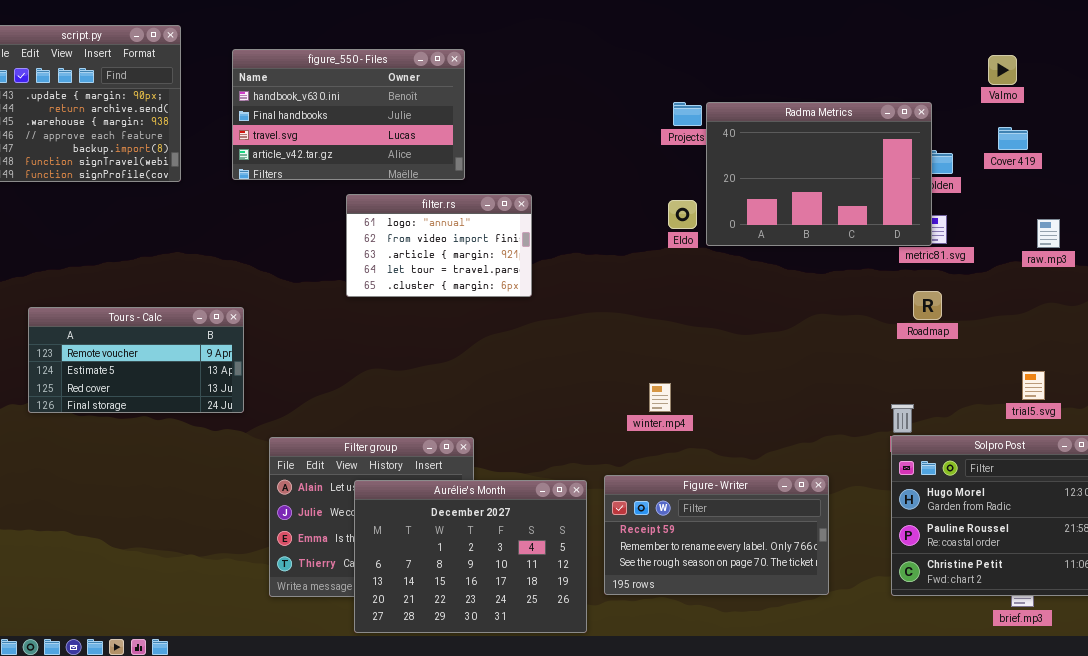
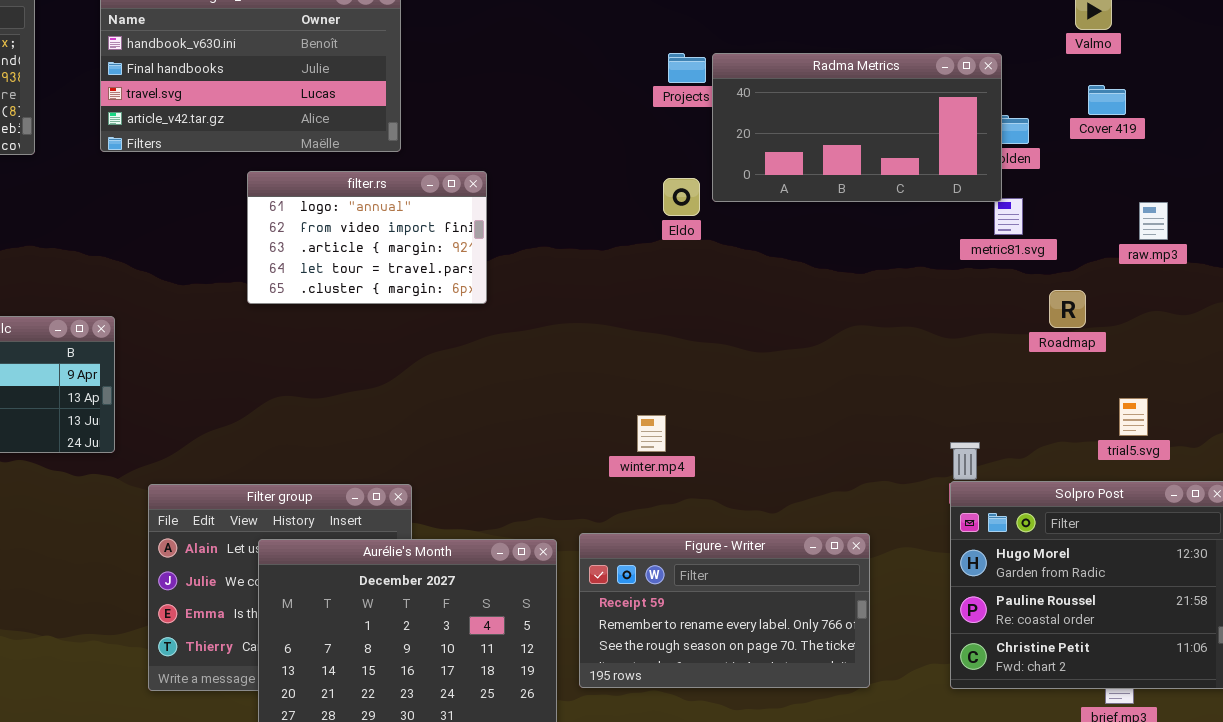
Radma Metrics: [706,102,932,246] -> [712,53,1002,202], resized
Roadmap: [913,291,942,320] -> [1049,290,1086,328], moved

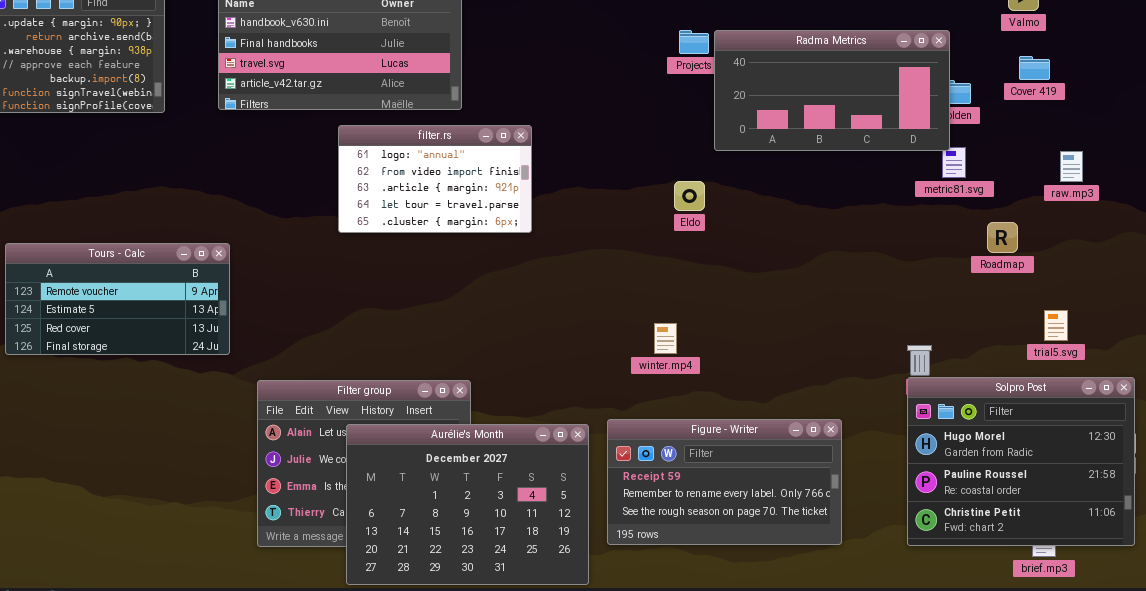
Eldo: [663,178,700,216] -> [674,181,705,211], moved

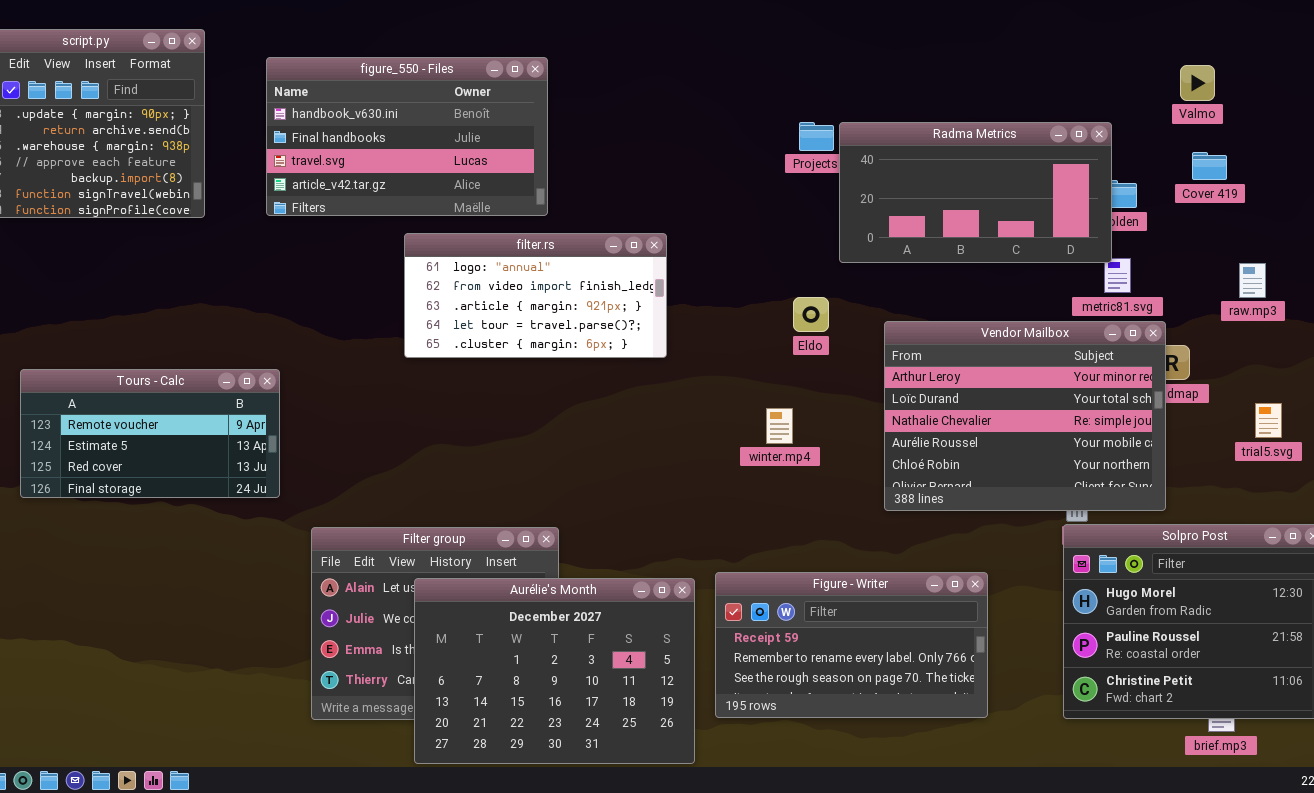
filter.rs: [338,125,532,233] -> [404,233,667,358], resized
Vendor Mailbox: none -> [884,321,1166,511], opened
trial5.svg: [1044,310,1068,341] -> [1255,403,1282,438], moved
winter.mp4: [654,323,677,354] -> [766,408,793,444], moved

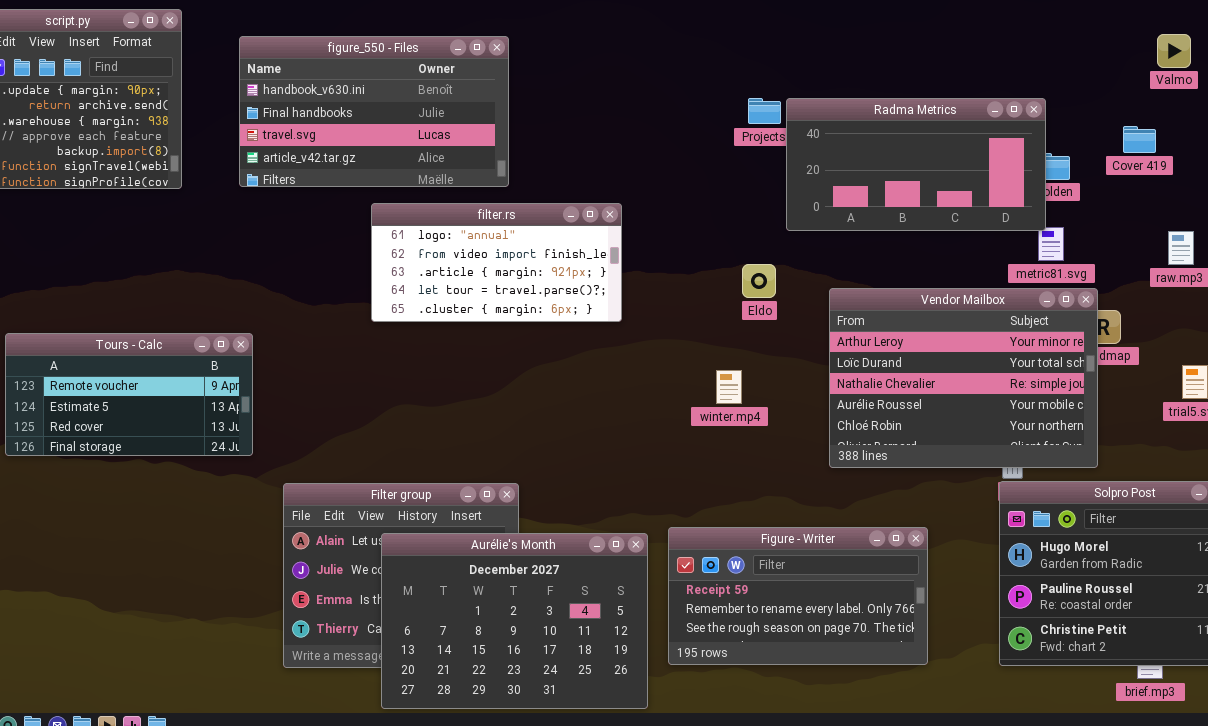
Valmo: [1180,65,1215,101] -> [1157,34,1191,68], moved

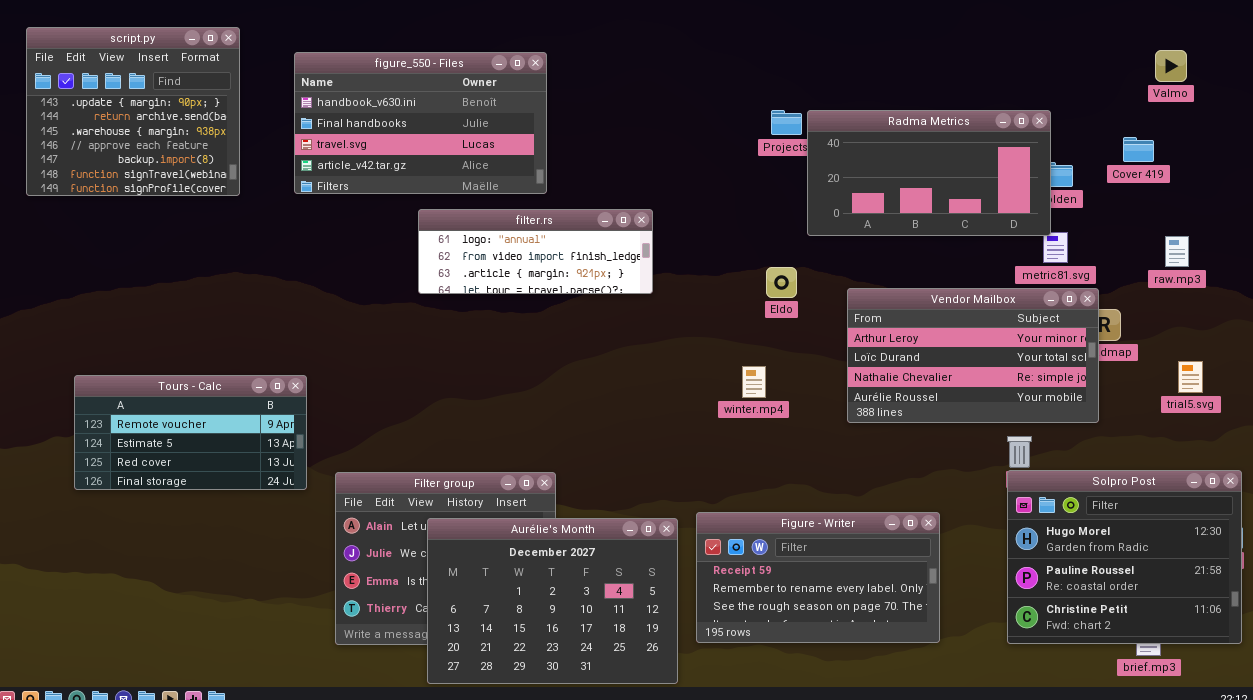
filter.rs: [371,203,622,322] -> [418,209,653,294], resized
Vendor Mailbox: [829,288,1098,468] -> [847,288,1099,423], resized
Tours - Calc: [5,333,253,456] -> [74,375,307,490], moved

